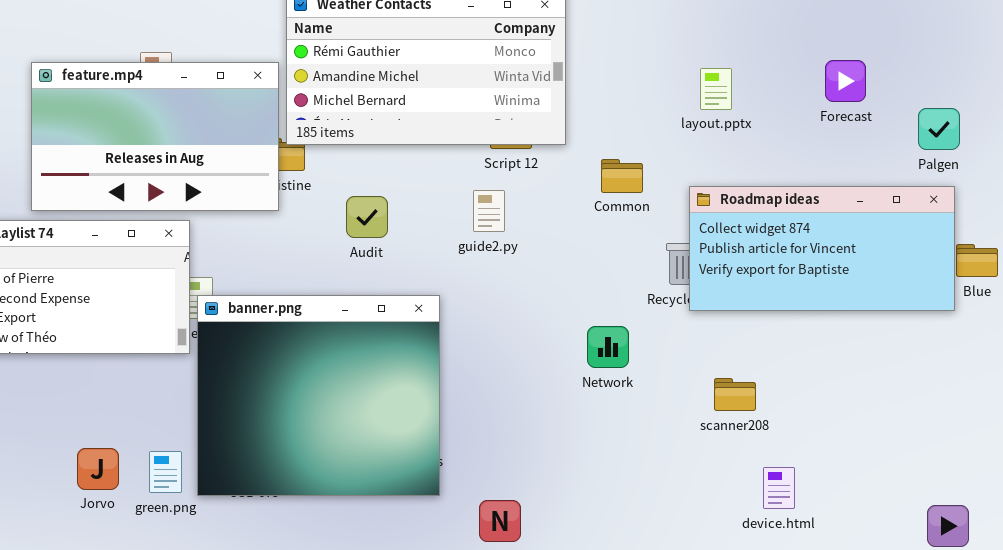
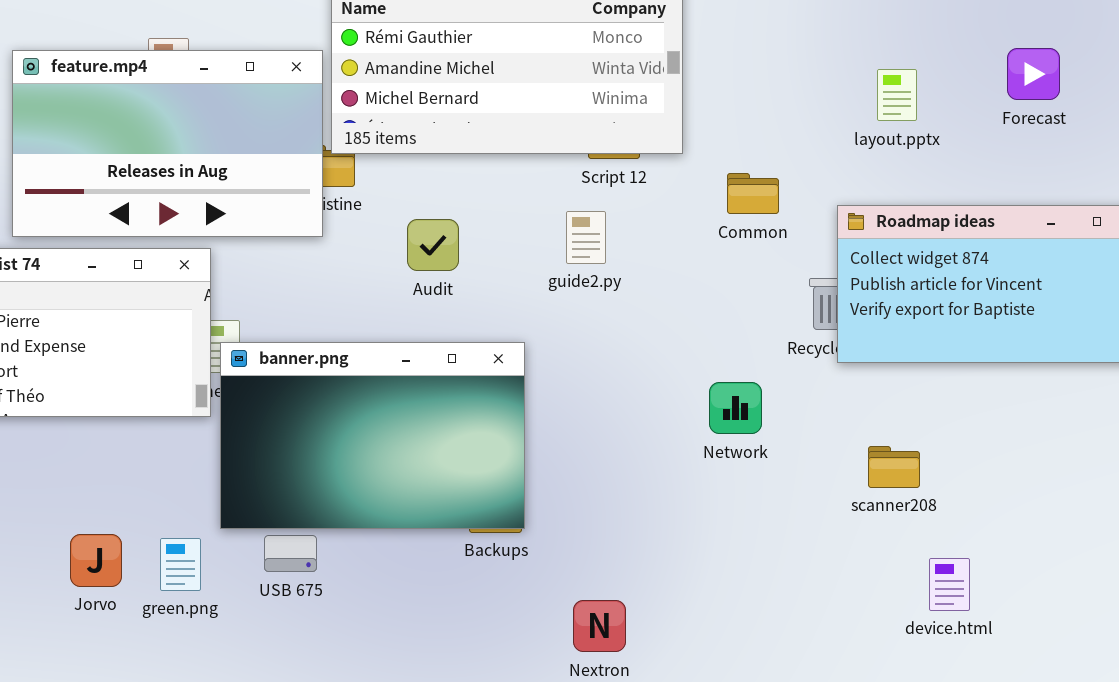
layout.pptx: [700,68,732,110] -> [877,69,917,121], moved
banner.png: [197,295,440,496] -> [220,342,525,529], resized

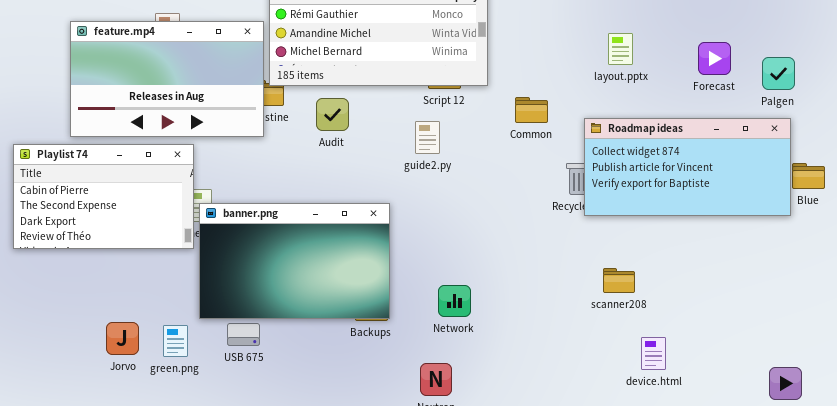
Forecast: [1007,48,1060,100] -> [698,42,731,75], moved
Audit: [407,219,459,271] -> [316,98,349,131], moved
Network: [709,382,762,434] -> [438,285,471,317], moved

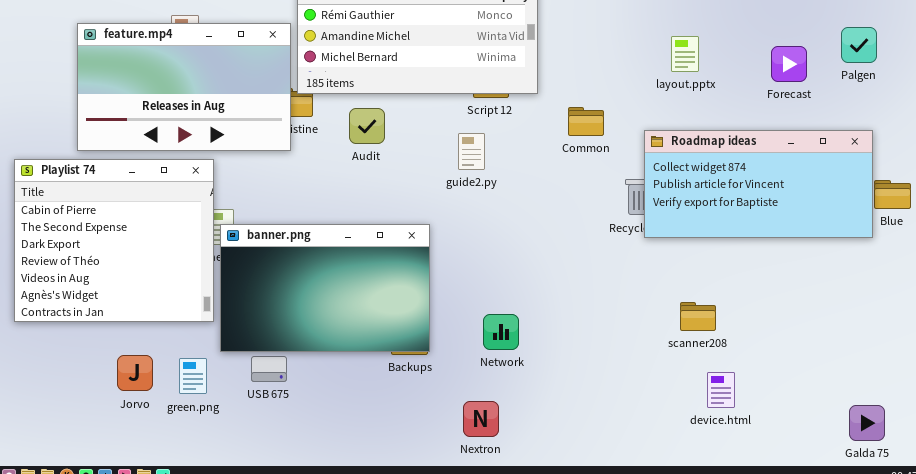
Palgen: [762,57,795,90] -> [841,27,877,63], moved
Playlist 74: [13,144,194,249] -> [14,159,214,322], resized
scanner208: [603,268,635,293] -> [680,302,716,331], moved

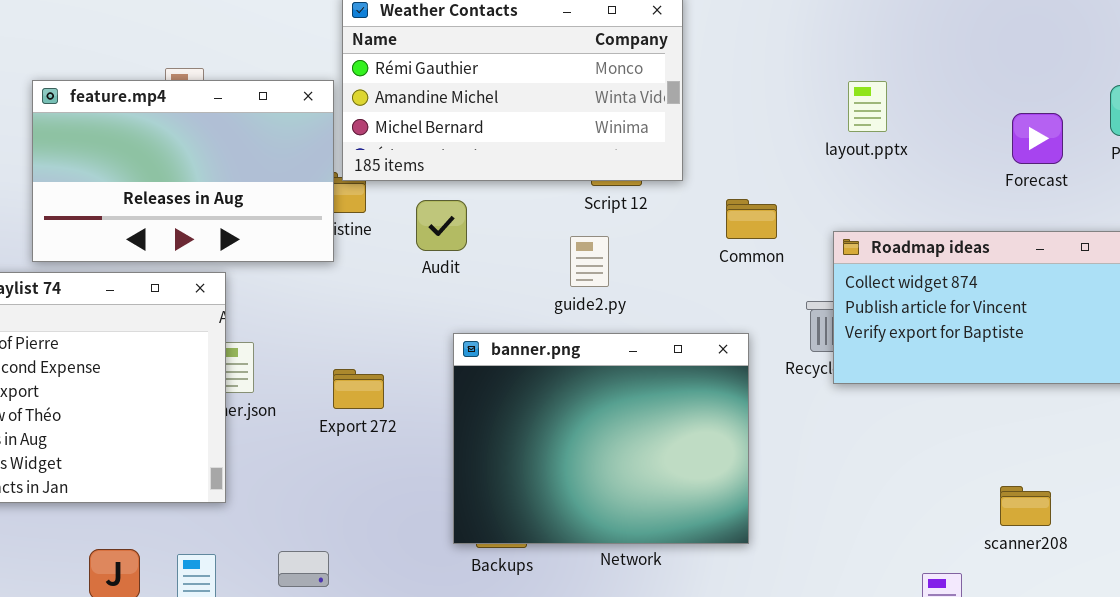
layout.pptx: [671,36,699,72] -> [848,81,887,132], moved
banner.png: [220,224,430,352] -> [453,333,749,544], moved, resized
scanner208: [680,302,716,331] -> [1000,486,1051,526], moved

